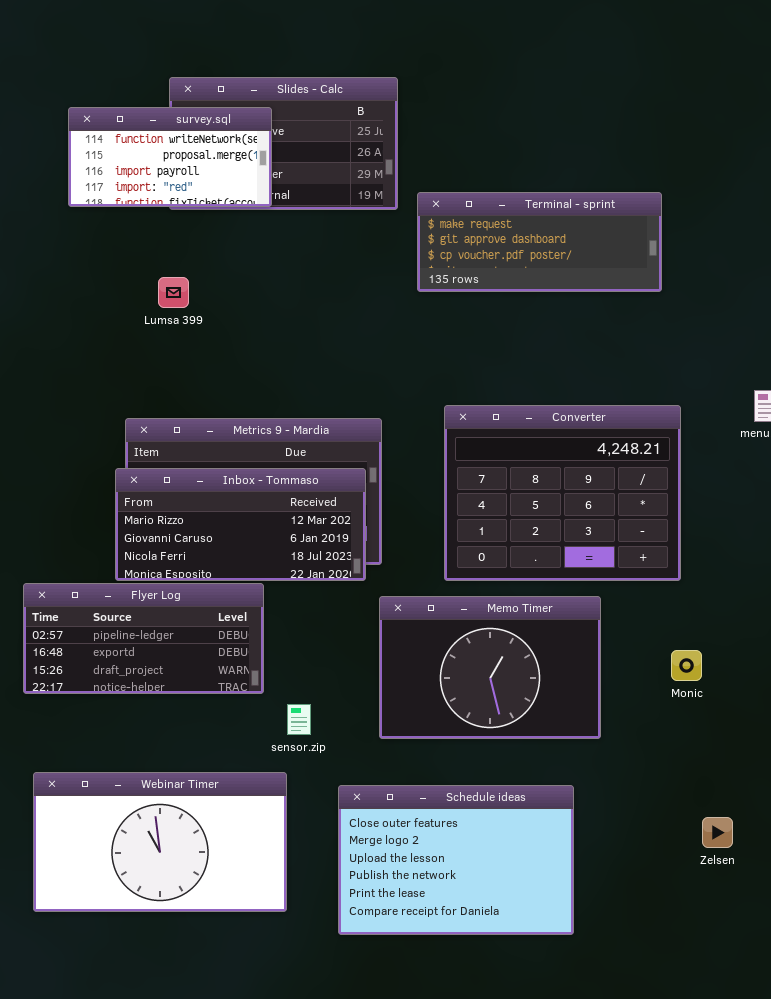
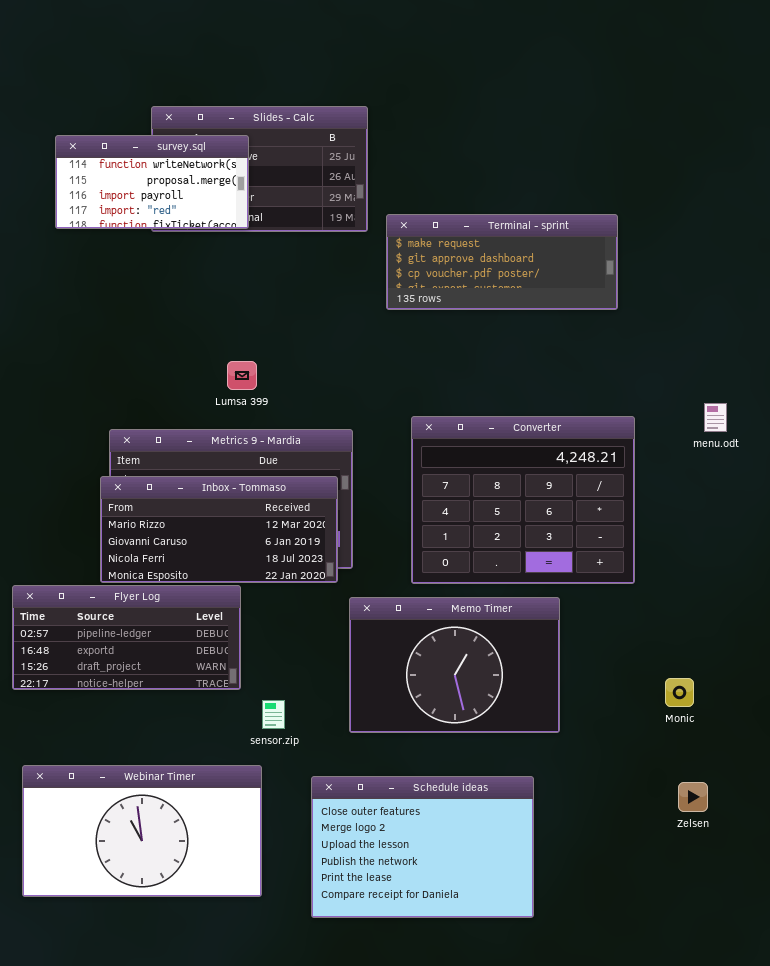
Lumsa 399: [158,277,189,308] -> [227,361,257,390], moved
Monic: [671,650,702,681] -> [665,678,694,707], moved
Zelsen: [702,817,733,848] -> [678,782,708,812], moved

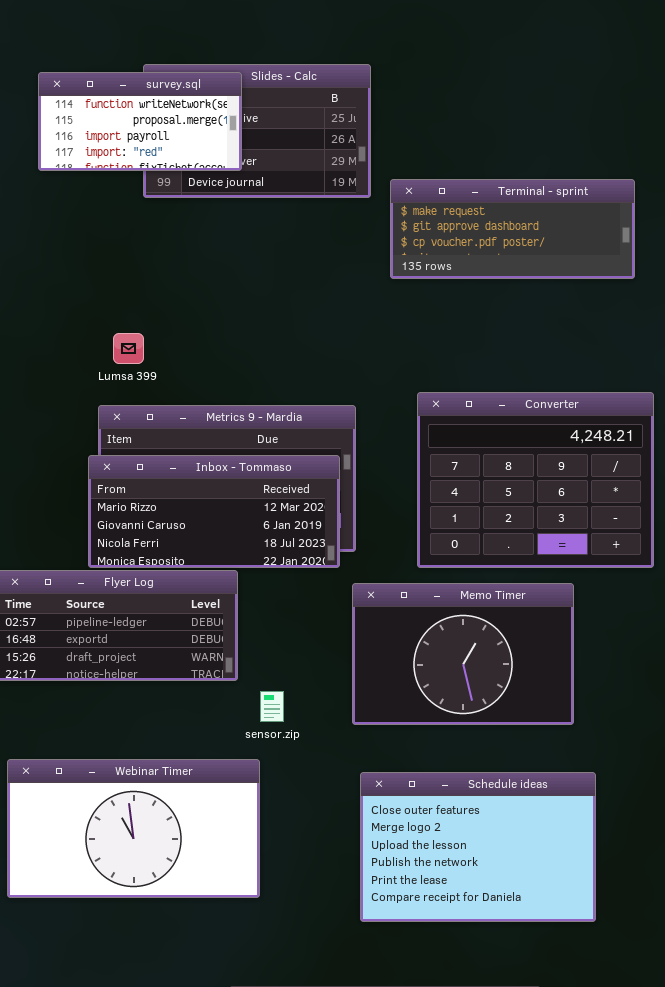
survey.sql: [55,135,249,229] -> [38,72,242,171], moved
Lumsa 399: [227,361,257,390] -> [113,333,144,364], moved
Schedule ideas: [311,776,534,918] -> [360,772,596,922], moved

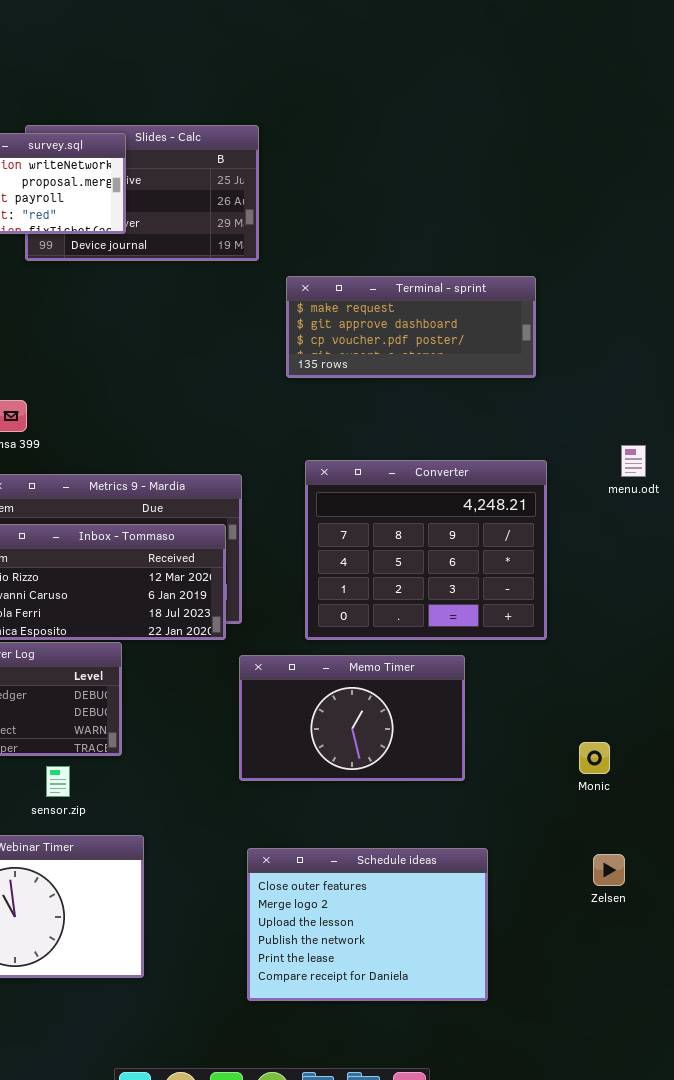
Terminal - sprint: [390,179,635,279] -> [286,276,536,378], moved
Memo Timer: [352,583,574,725] -> [239,655,465,781], resized
sensor.zip: [260,691,284,722] -> [46,766,70,797], moved

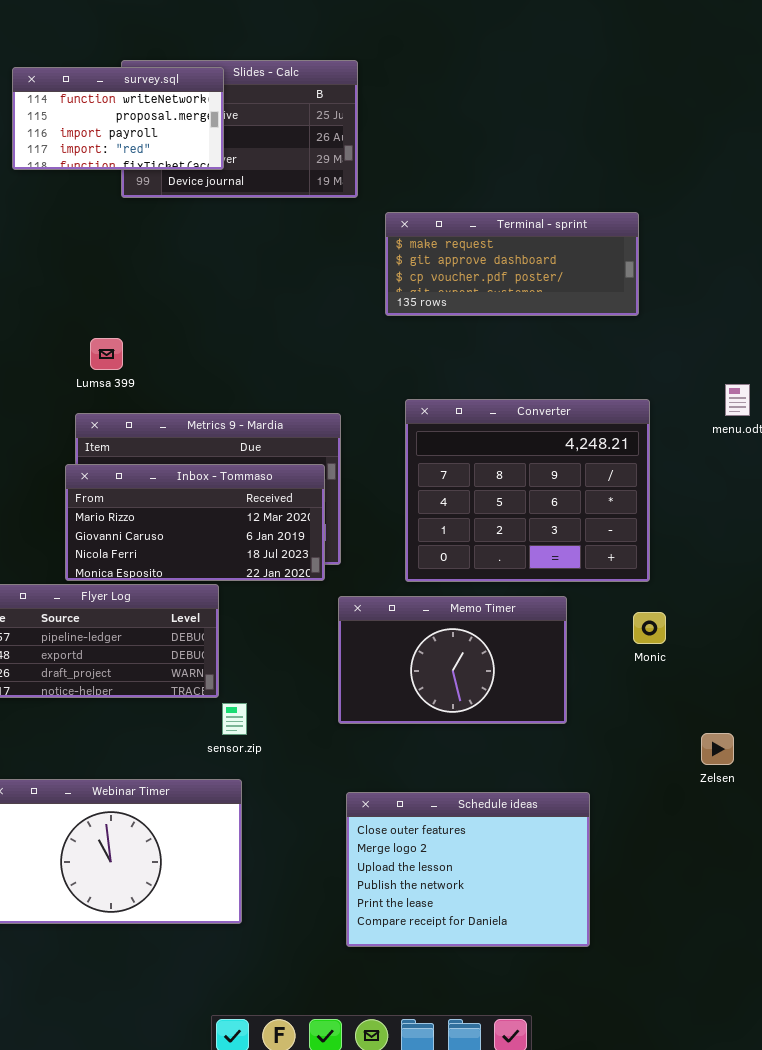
Monic: [579,742,610,774] -> [633,612,666,644], moved
sensor.zip: [46,766,70,797] -> [222,703,247,735], moved
Zelsen: [593,854,625,886] -> [701,733,734,765], moved

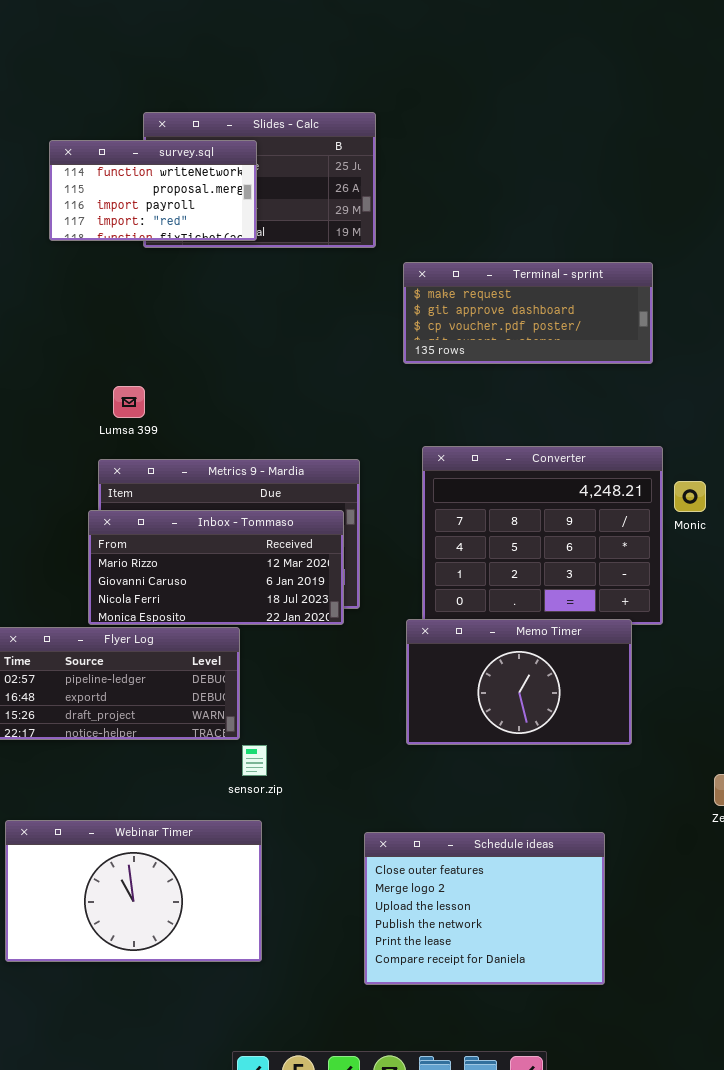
survey.sql: [12,67,224,170] -> [49,140,257,241], moved
Memo Timer: [338,596,567,724] -> [406,619,632,745], moved
Monic: [633,612,666,644] -> [674,481,706,512], moved

